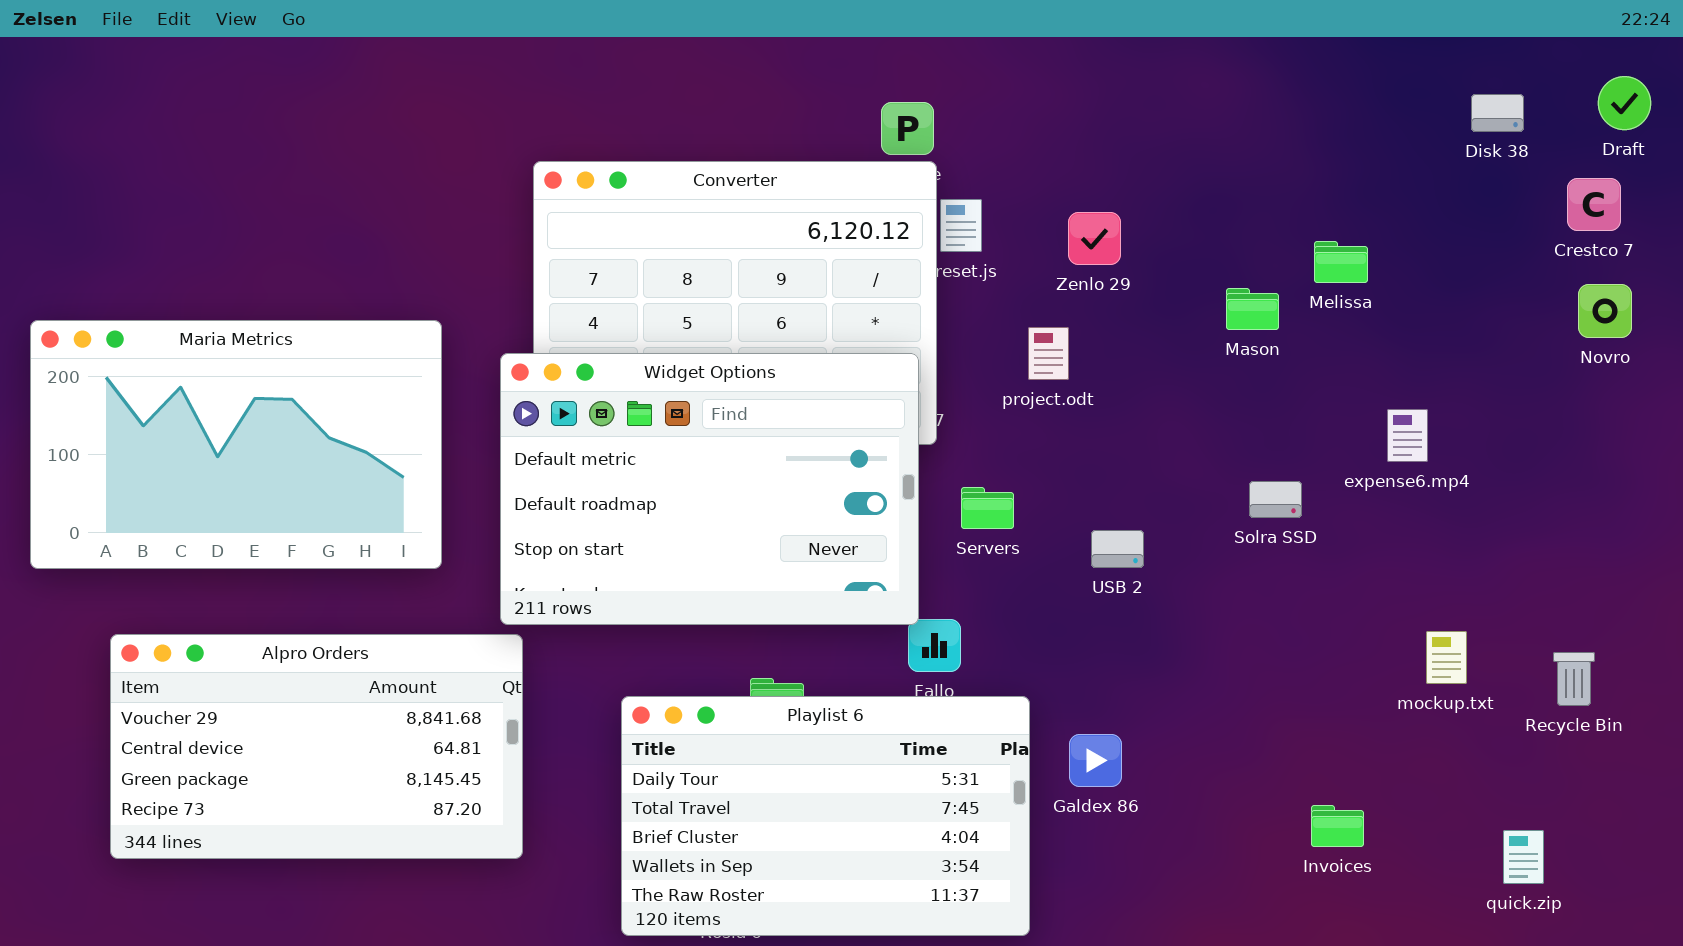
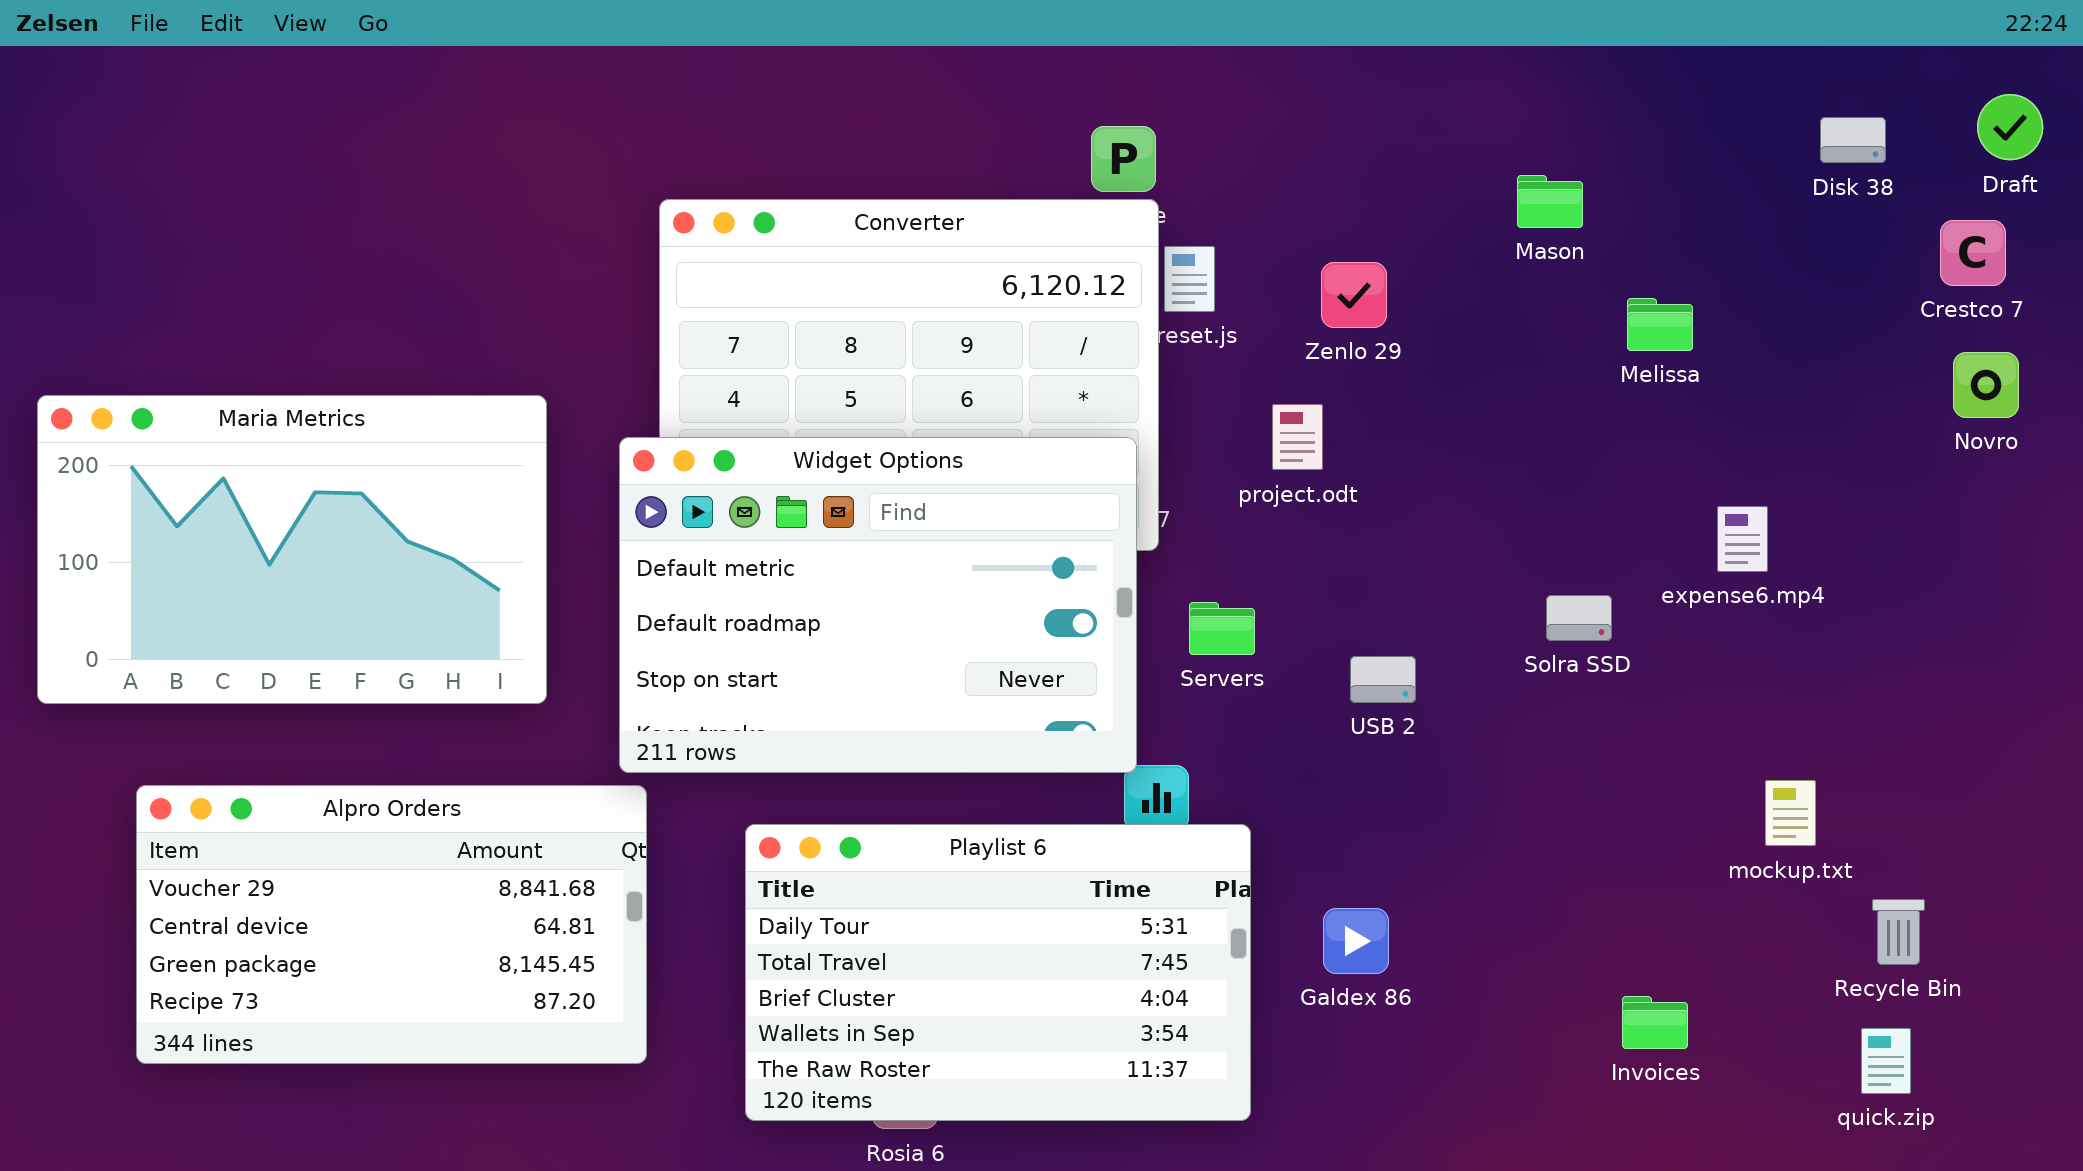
Mason: [1226,288,1279,330] -> [1517,175,1583,228], moved
Recycle Bin: [1553,652,1595,706] -> [1872,899,1925,965], moved
Playlist 6: [621,696,1030,936] -> [745,824,1251,1121], moved

